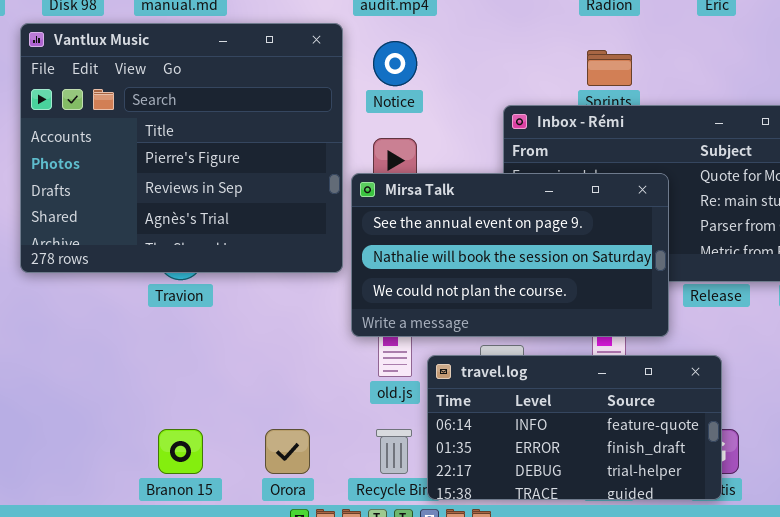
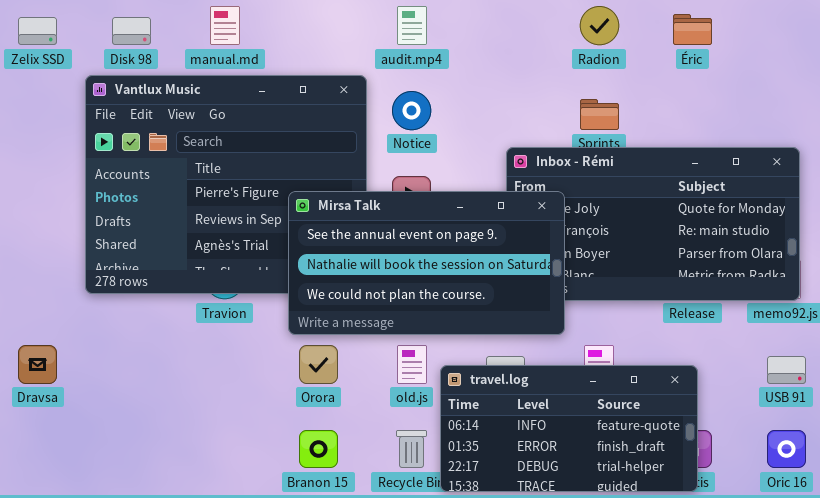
Mirsa Talk: [351,173,669,337] -> [288,191,565,335], moved
Branon 15: [158,429,203,474] -> [299,430,338,468], moved
Orora: [265,429,310,474] -> [299,345,338,384], moved

